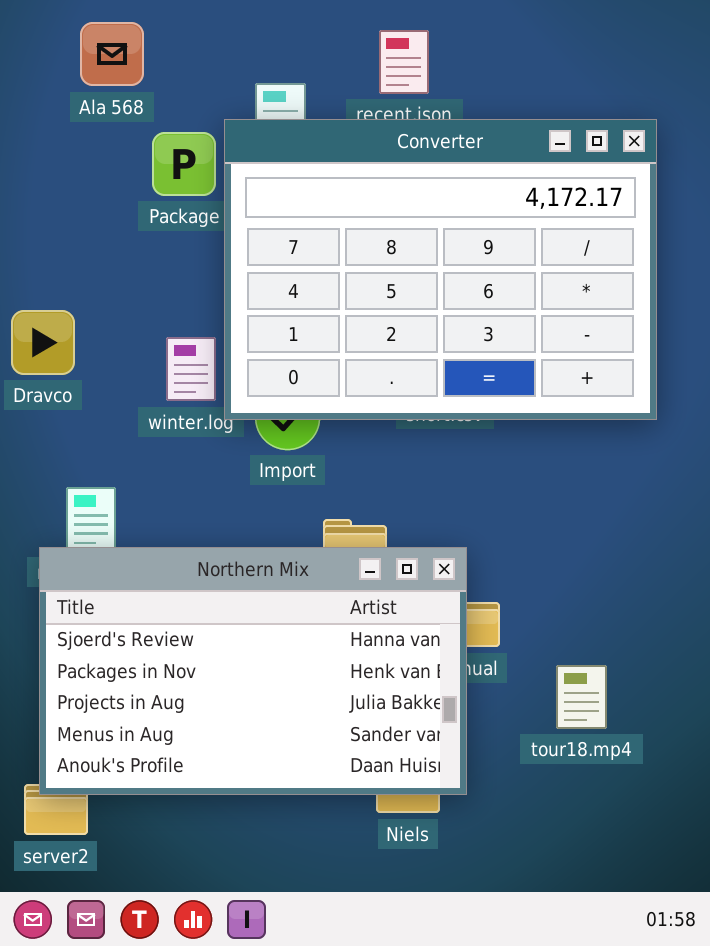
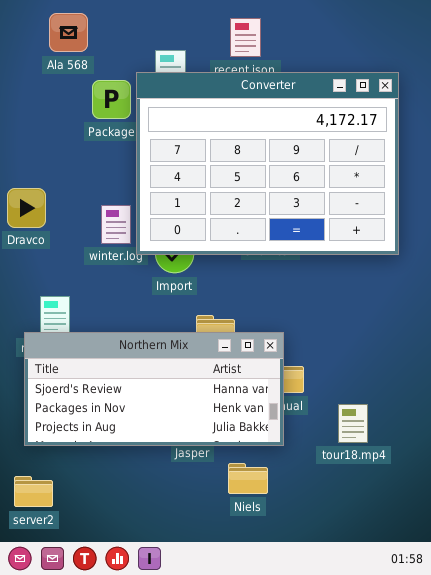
Northern Mix: [39,547,467,795] -> [24,332,284,446], resized

